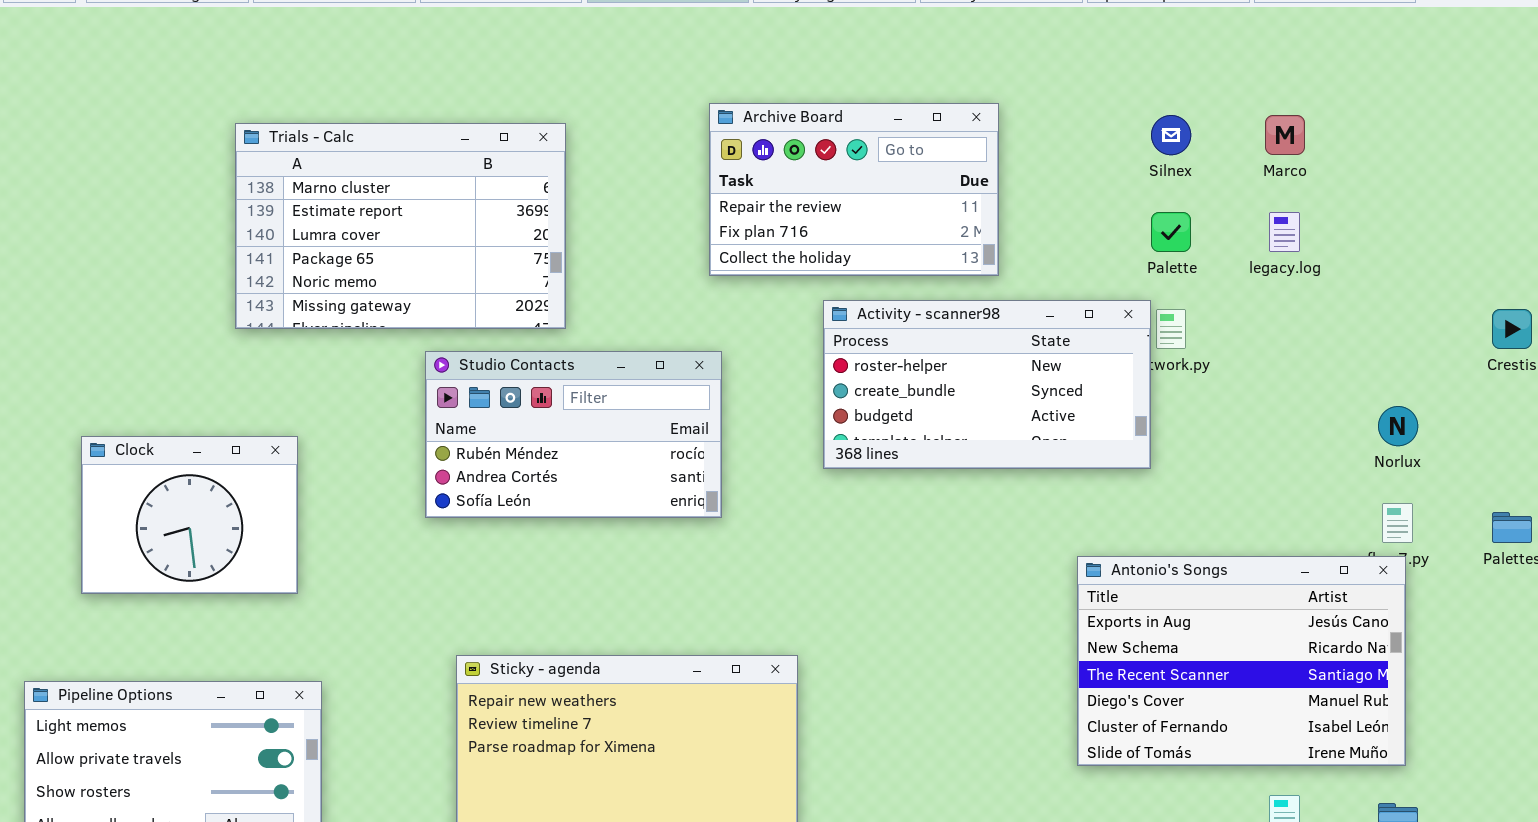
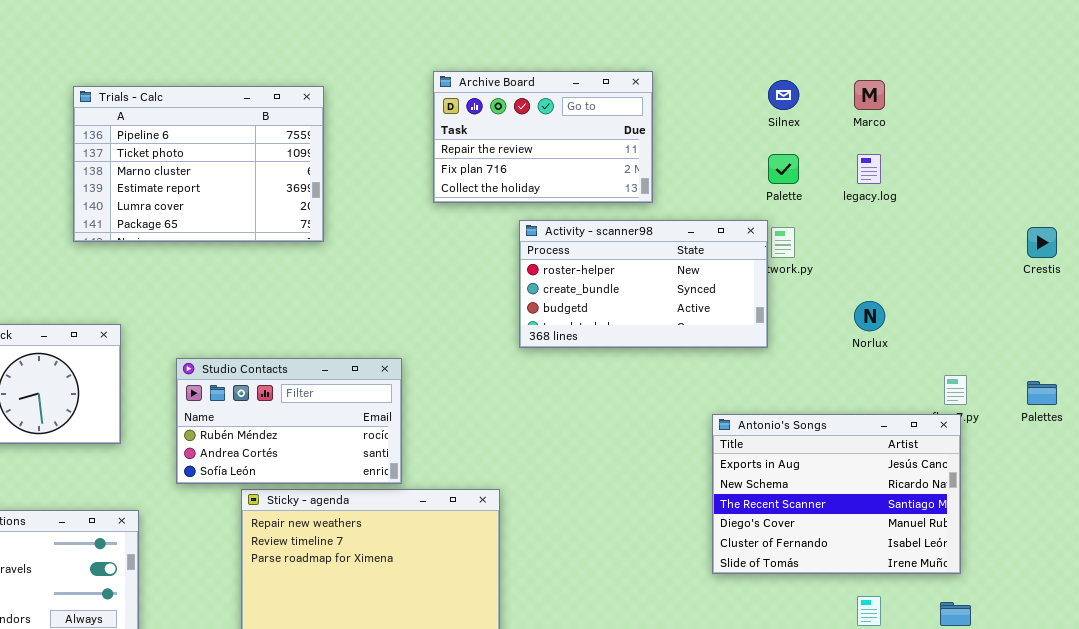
Trials - Calc: [235,123,566,329] -> [73,86,324,242], scrolled up 2 rows
Studio Contacts: [425,351,722,518] -> [176,358,402,484], moved
Norlux: [1378,406,1418,446] -> [854,301,885,331], moved

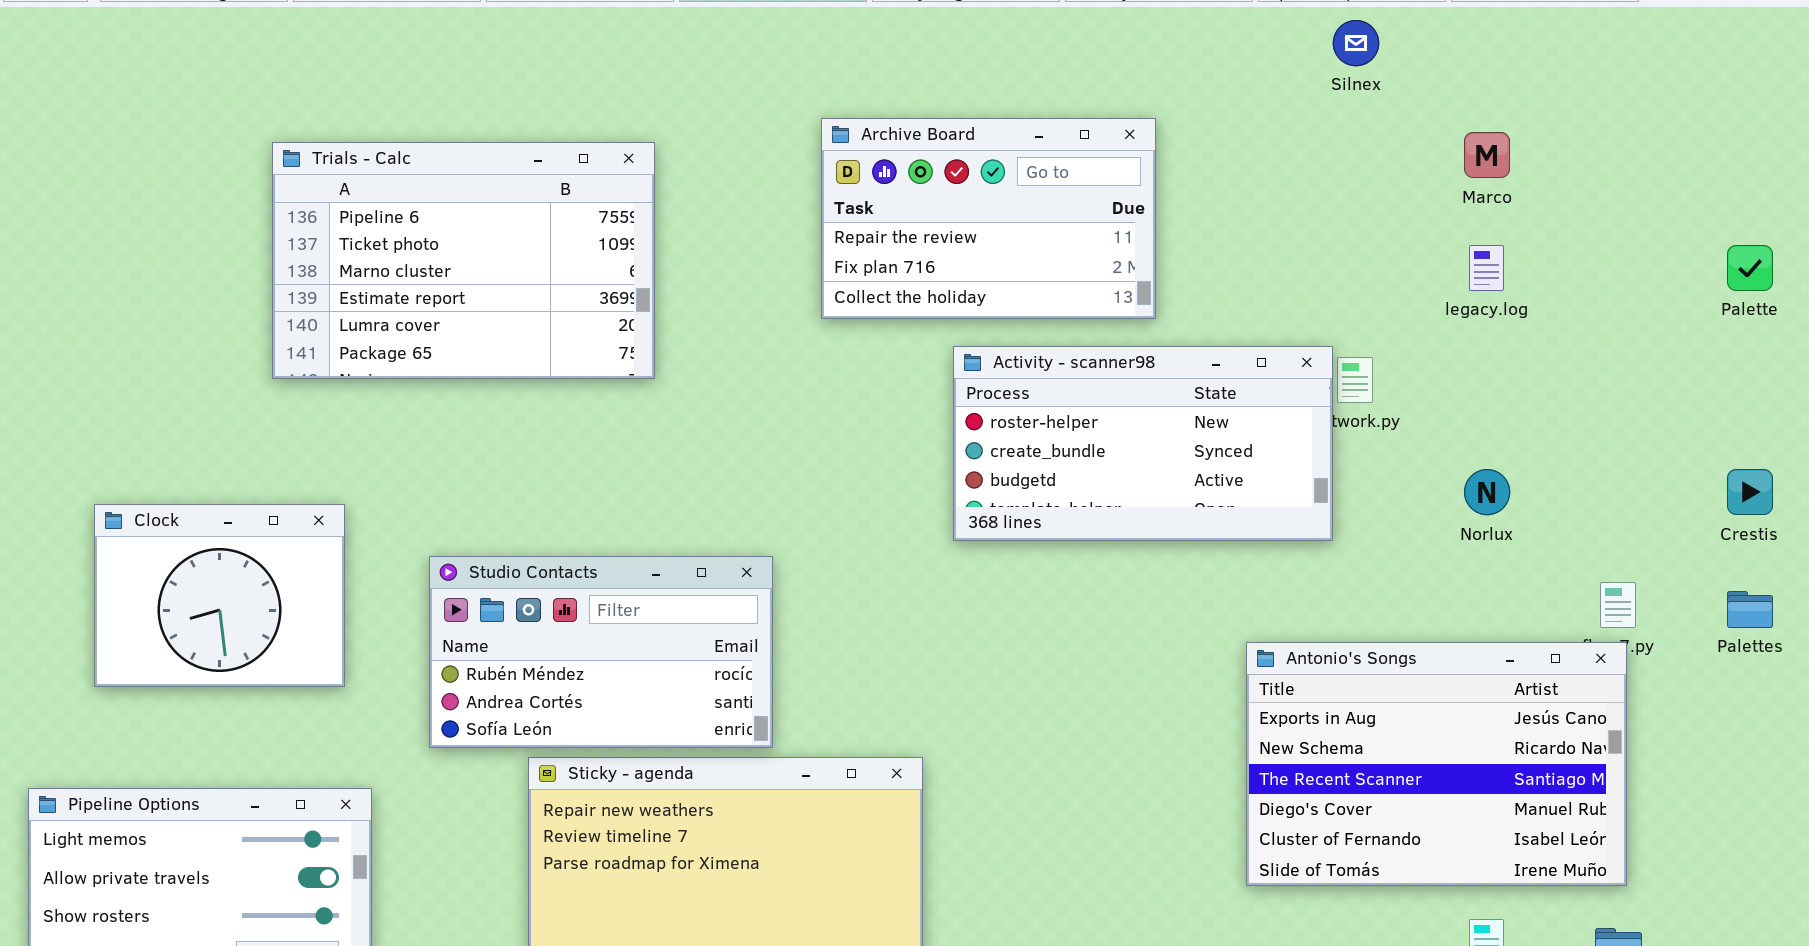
Silnex: [768,80,799,110] -> [1333,20,1379,66], moved
Palette: [768,154,799,184] -> [1727,245,1773,291], moved
Crestis: [1027,227,1057,258] -> [1727,469,1773,515], moved

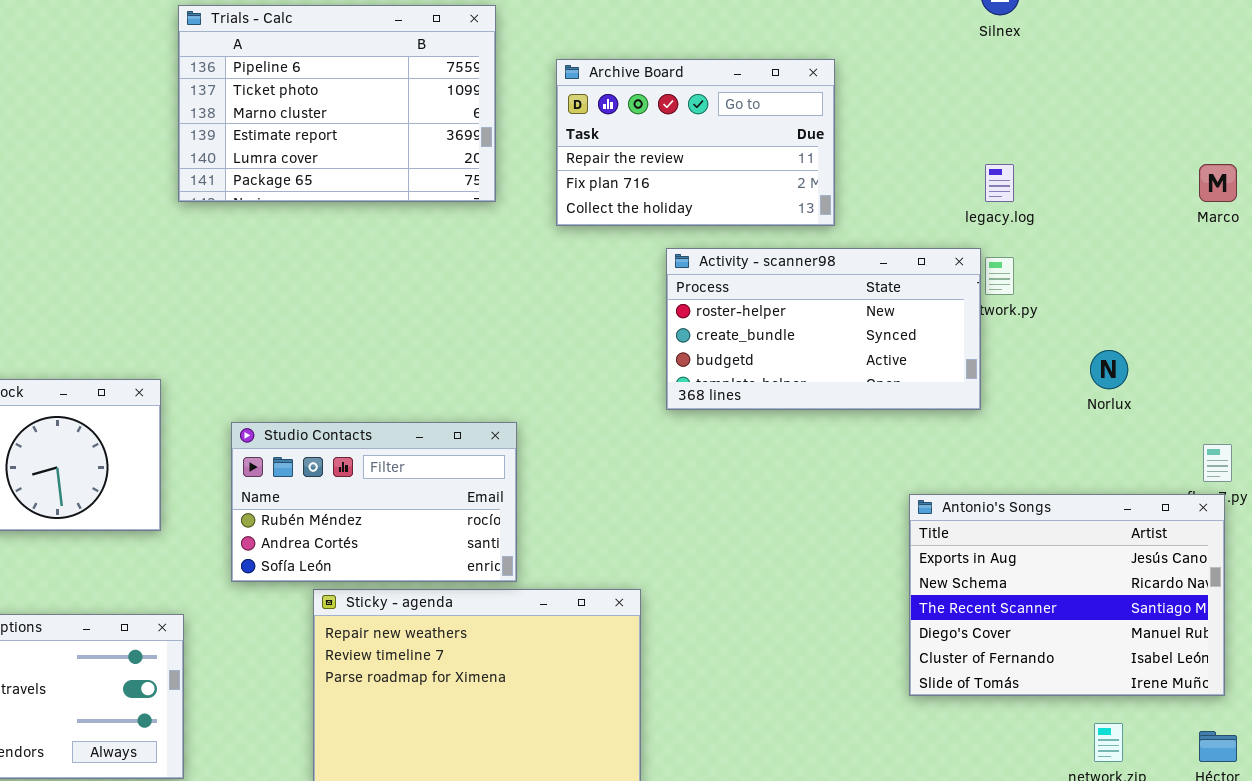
Marco: [1464,132,1510,178] -> [1199,164,1237,202], moved
Trials - Calc: [272,142,655,379] -> [178,5,496,202], moved
legacy.log: [1469,245,1504,291] -> [985,164,1014,202], moved

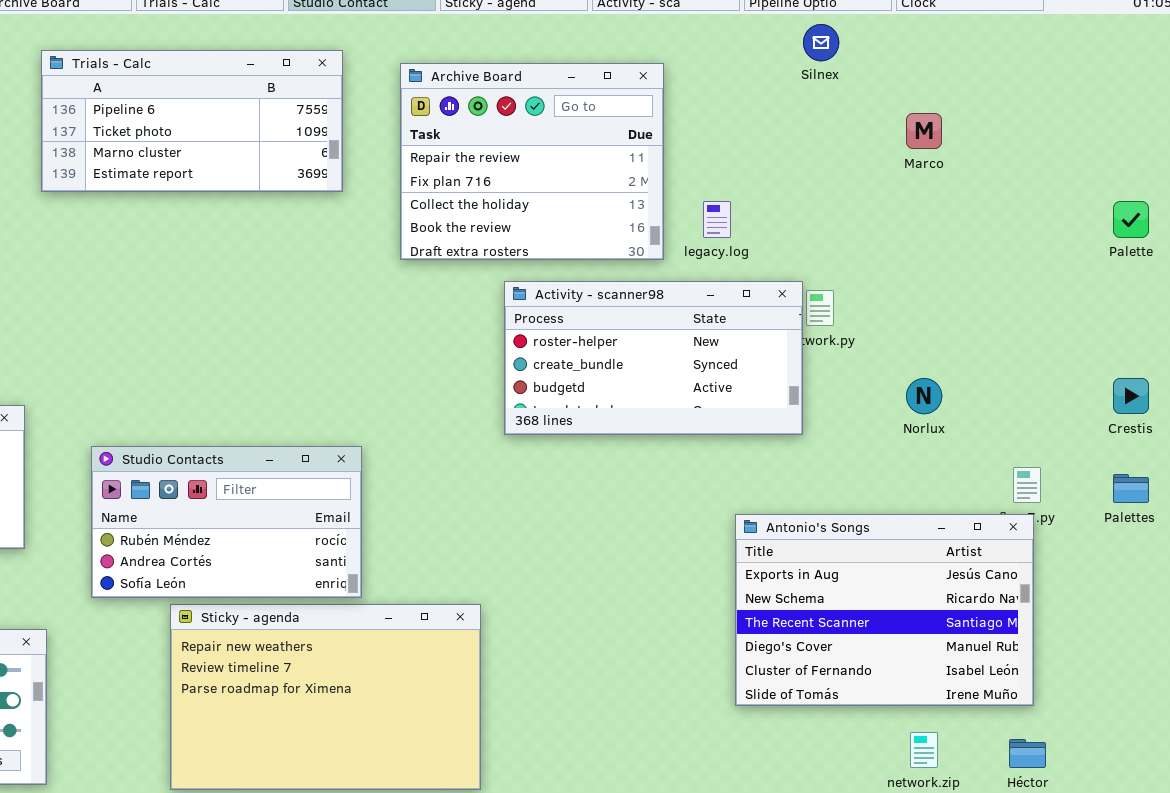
Trials - Calc: [178,5,496,202] -> [41,50,343,192], resized
Archive Board: [556,59,835,226] -> [400,63,664,260], resized
legacy.log: [985,164,1014,202] -> [703,201,731,238], moved
Marco: [1199,164,1237,202] -> [906,113,942,149], moved

